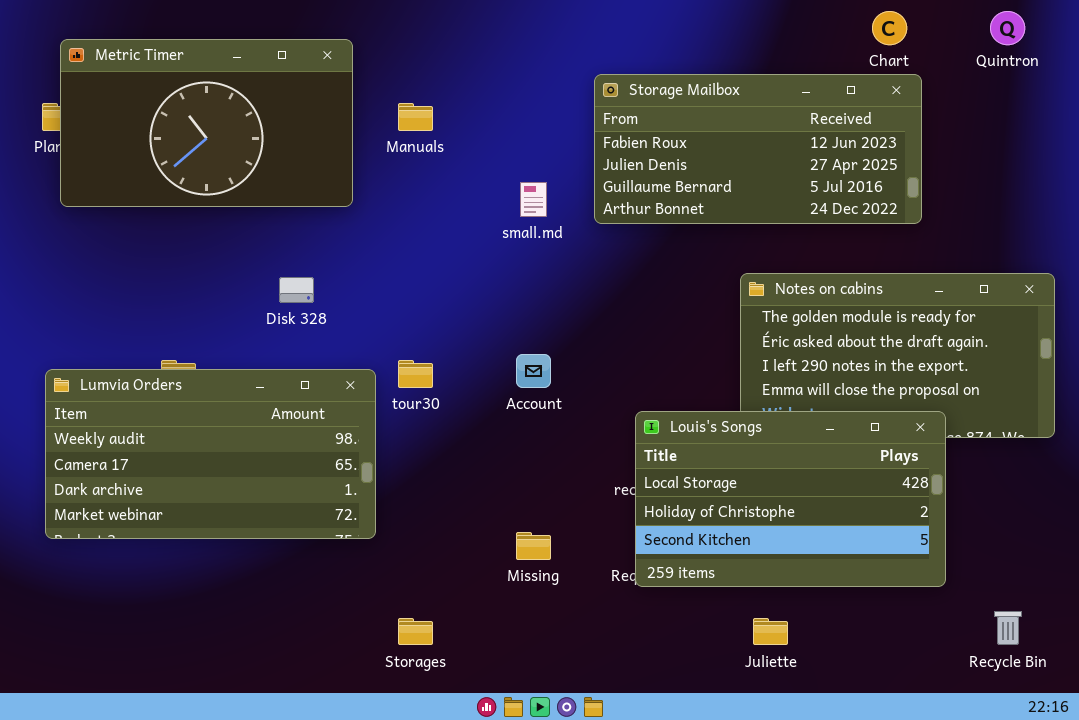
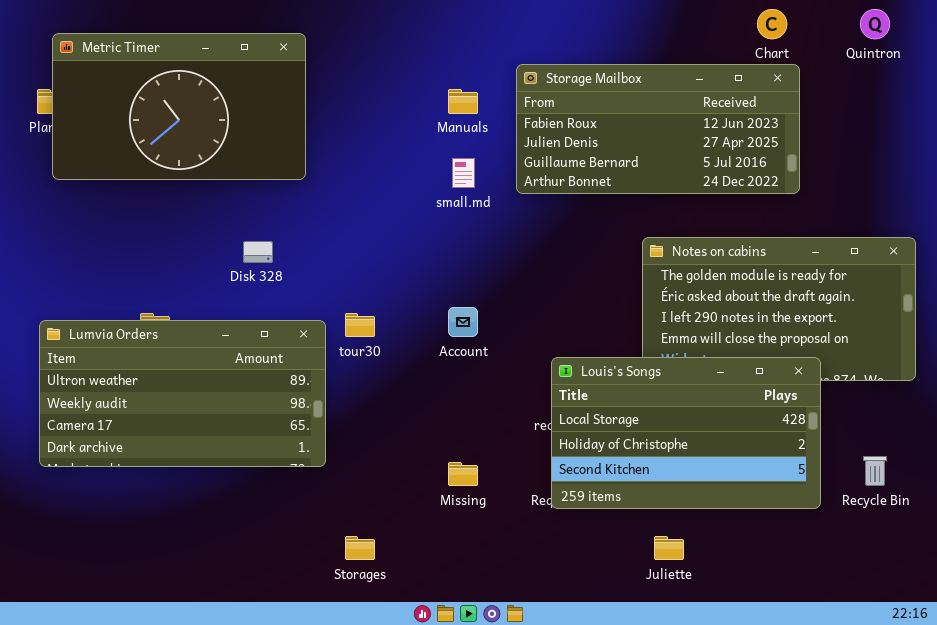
Manuals: [398,103,433,131] -> [448,89,478,114], moved
Lumvia Orders: [45,369,376,539] -> [39,320,326,467], scrolled up 1 row
Recycle Bin: [994,611,1022,645] -> [863,456,887,486], moved

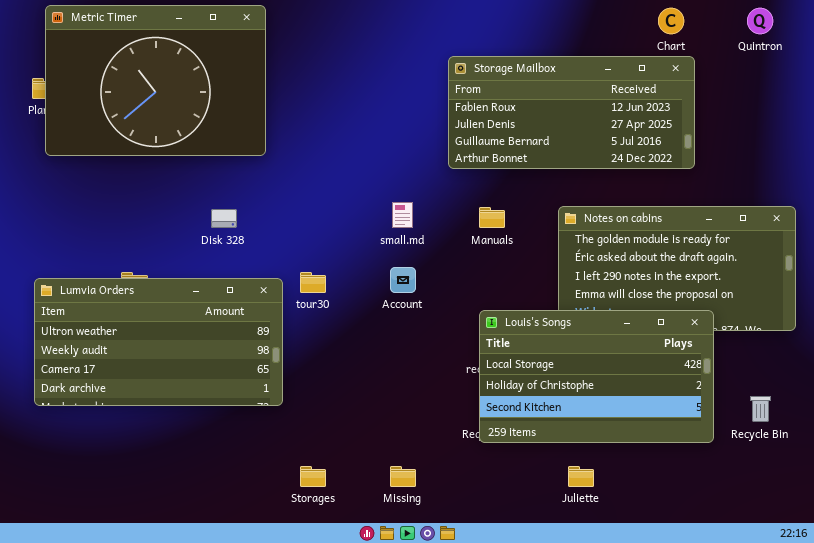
Metric Timer: [52,33,306,180] -> [45,5,266,156], resized
Manuals: [448,89,478,114] -> [479,207,505,228], moved
small.md: [452,158,475,188] -> [392,202,413,228], moved
Missing: [448,462,478,486] -> [390,466,416,487], moved

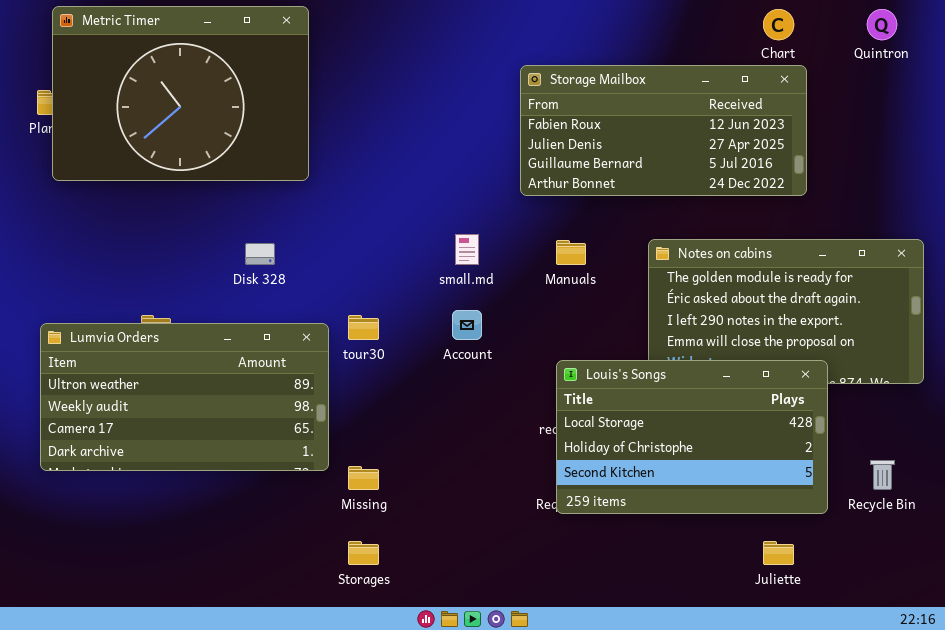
Missing: [390,466,416,487] -> [348,466,379,490], moved
Juliette: [568,466,594,487] -> [763,541,794,565], moved

